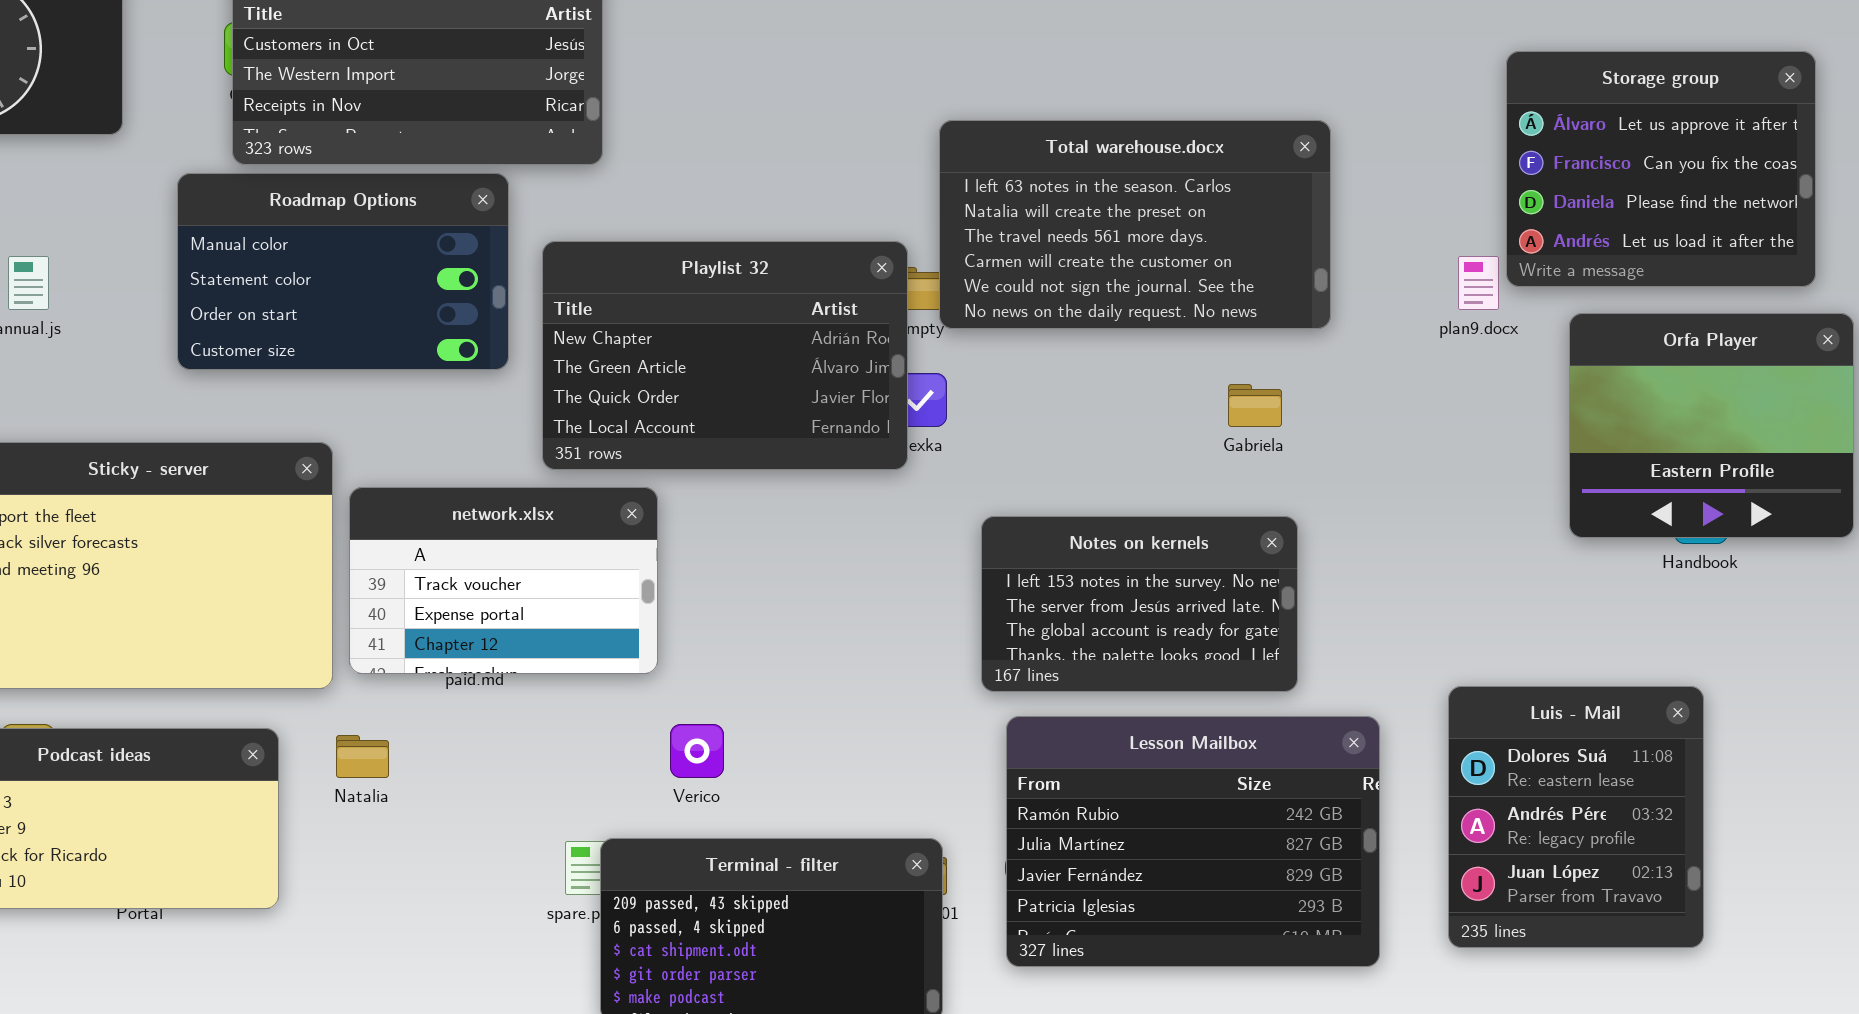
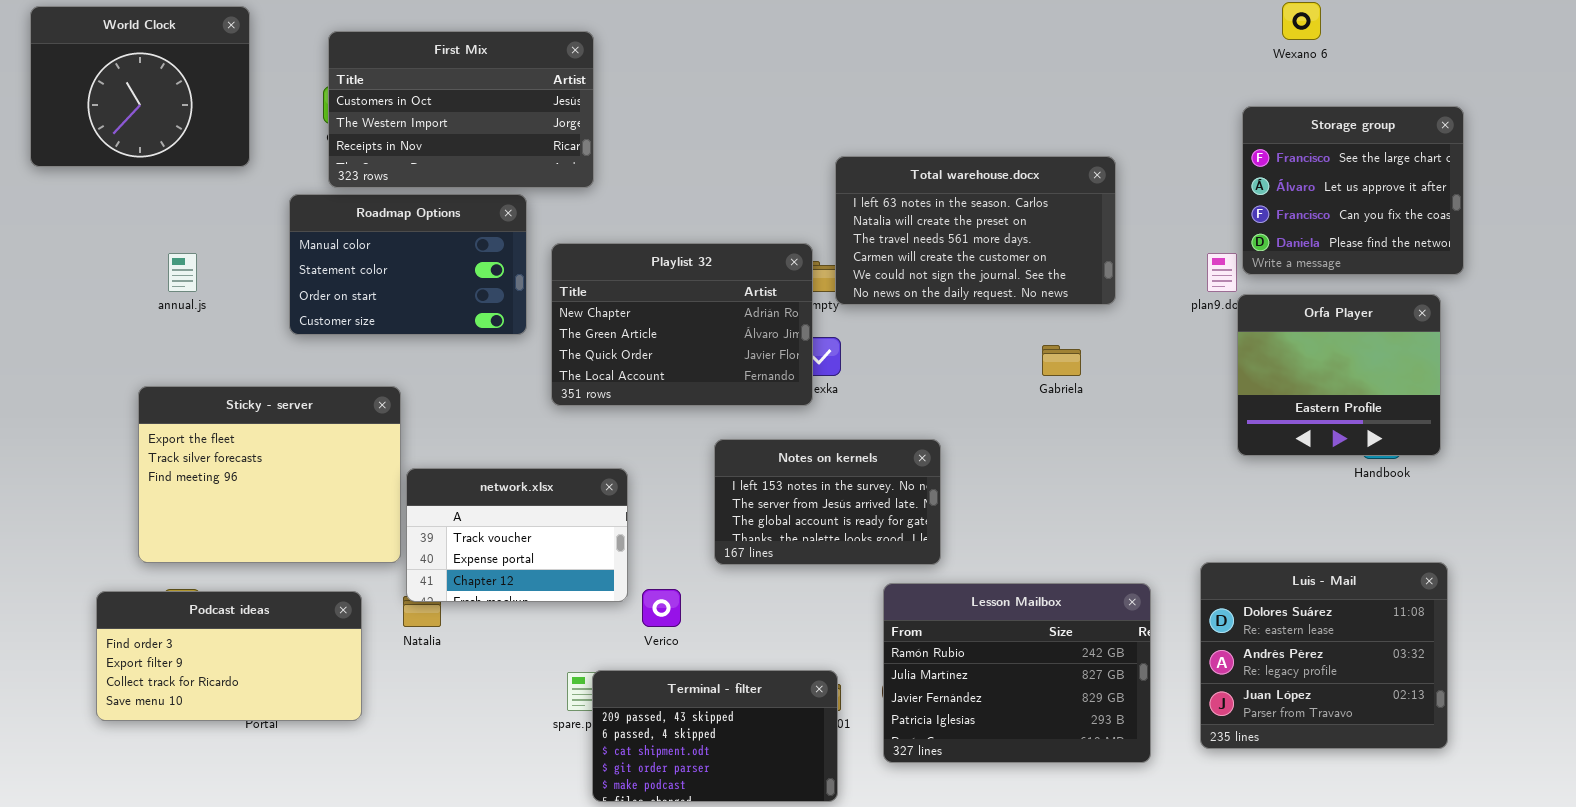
Storage group: [1506,51,1816,287] -> [1242,106,1464,275], scrolled up 1 row
Orfa Player: [1569,313,1854,538] -> [1237,294,1441,456], moved
network.xlsx: [349,487,658,674] -> [406,468,628,602], moved
Notes on kernels: [981,516,1298,692] -> [714,439,941,565], moved
Luis - Mail: [1448,686,1704,948] -> [1200,562,1448,749], resized

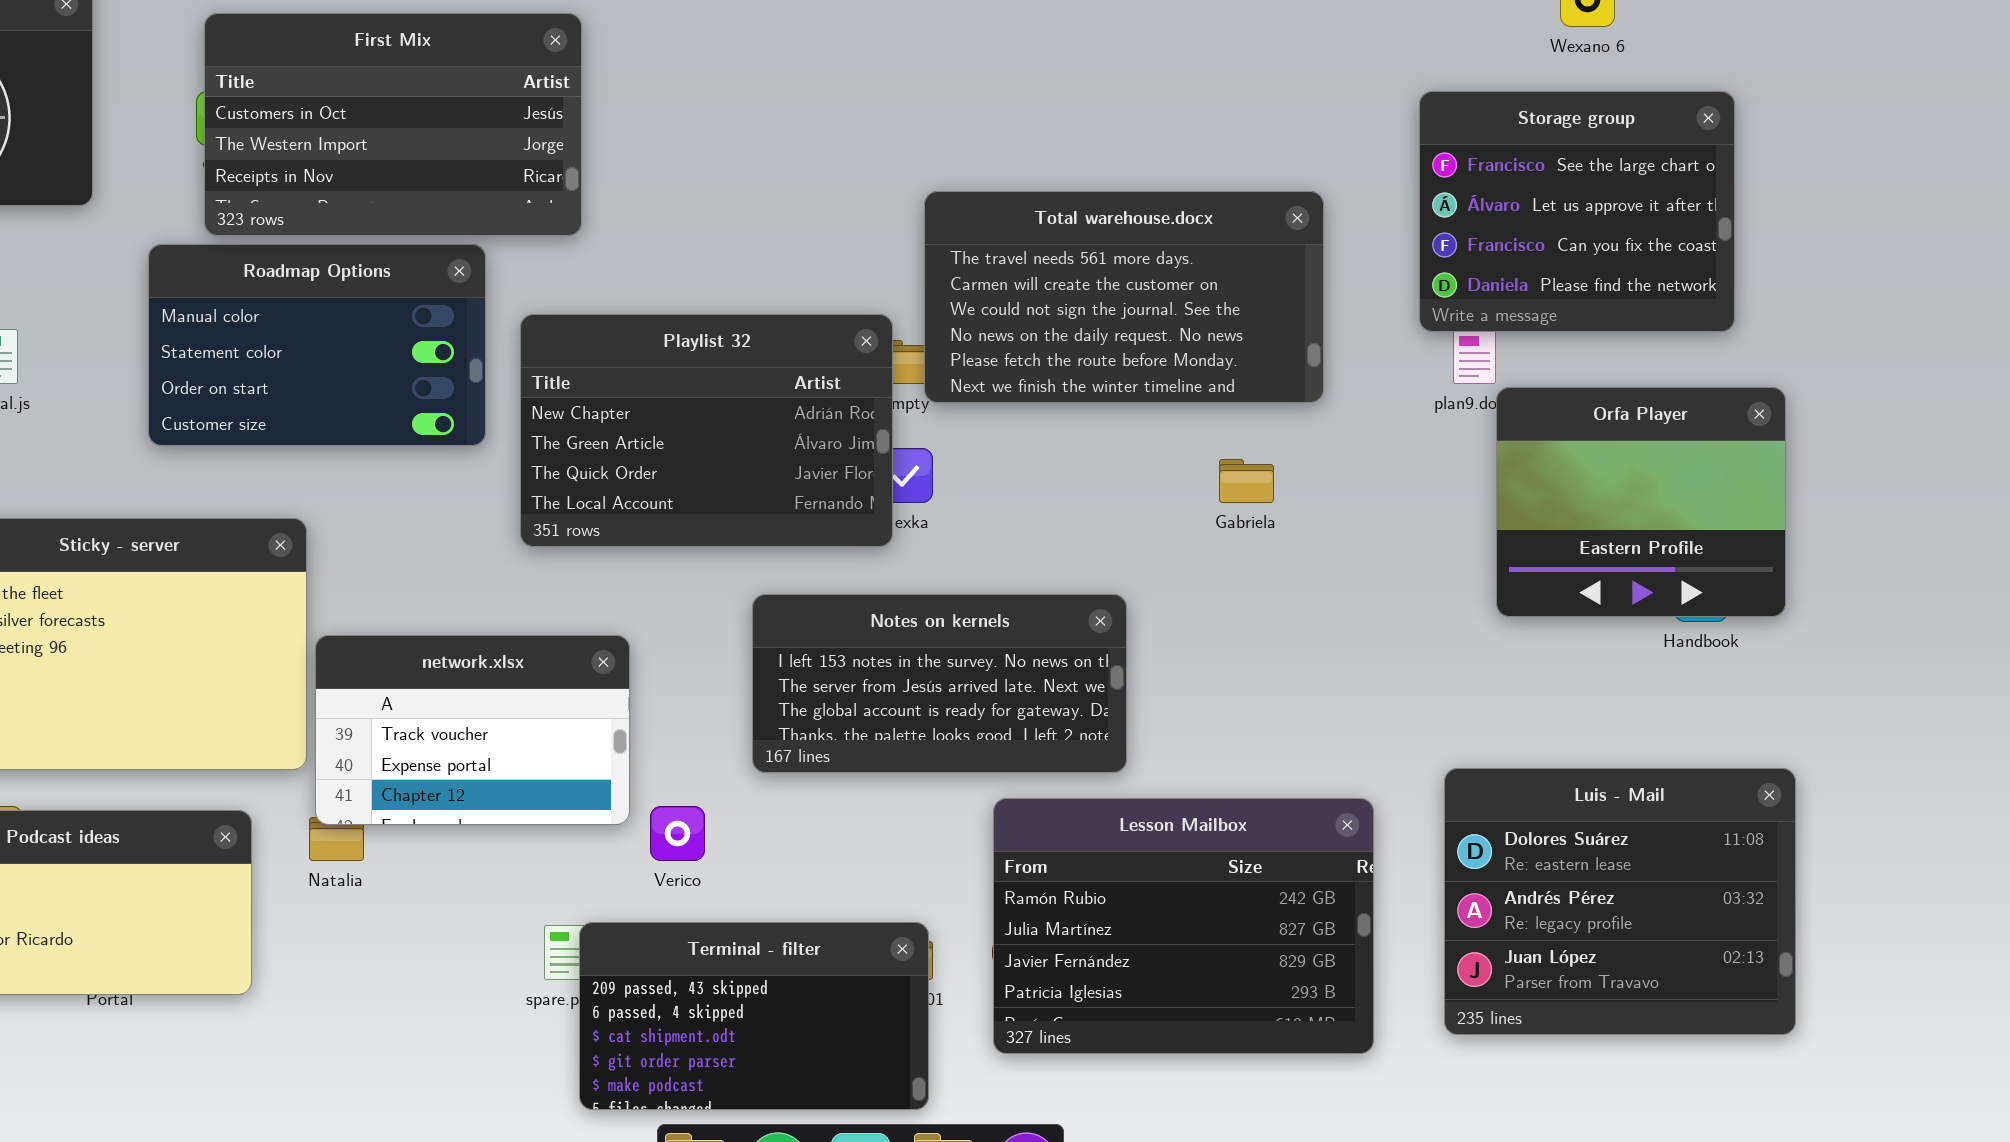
Storage group: [1242,106,1464,275] -> [1419,91,1735,332], moved
Total warehouse.docx: [835,156,1116,305] -> [924,191,1324,403], scrolled down 2 rows
Notes on kernels: [714,439,941,565] -> [752,594,1127,773], resized

